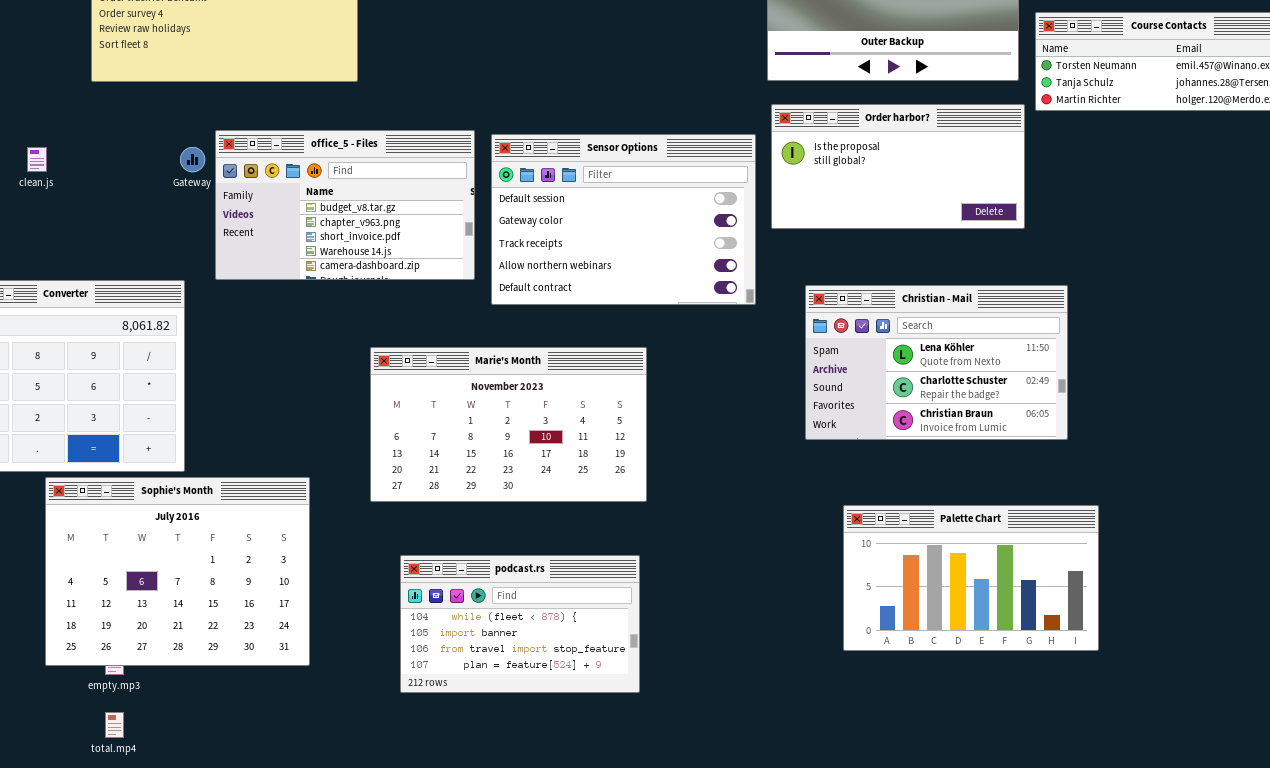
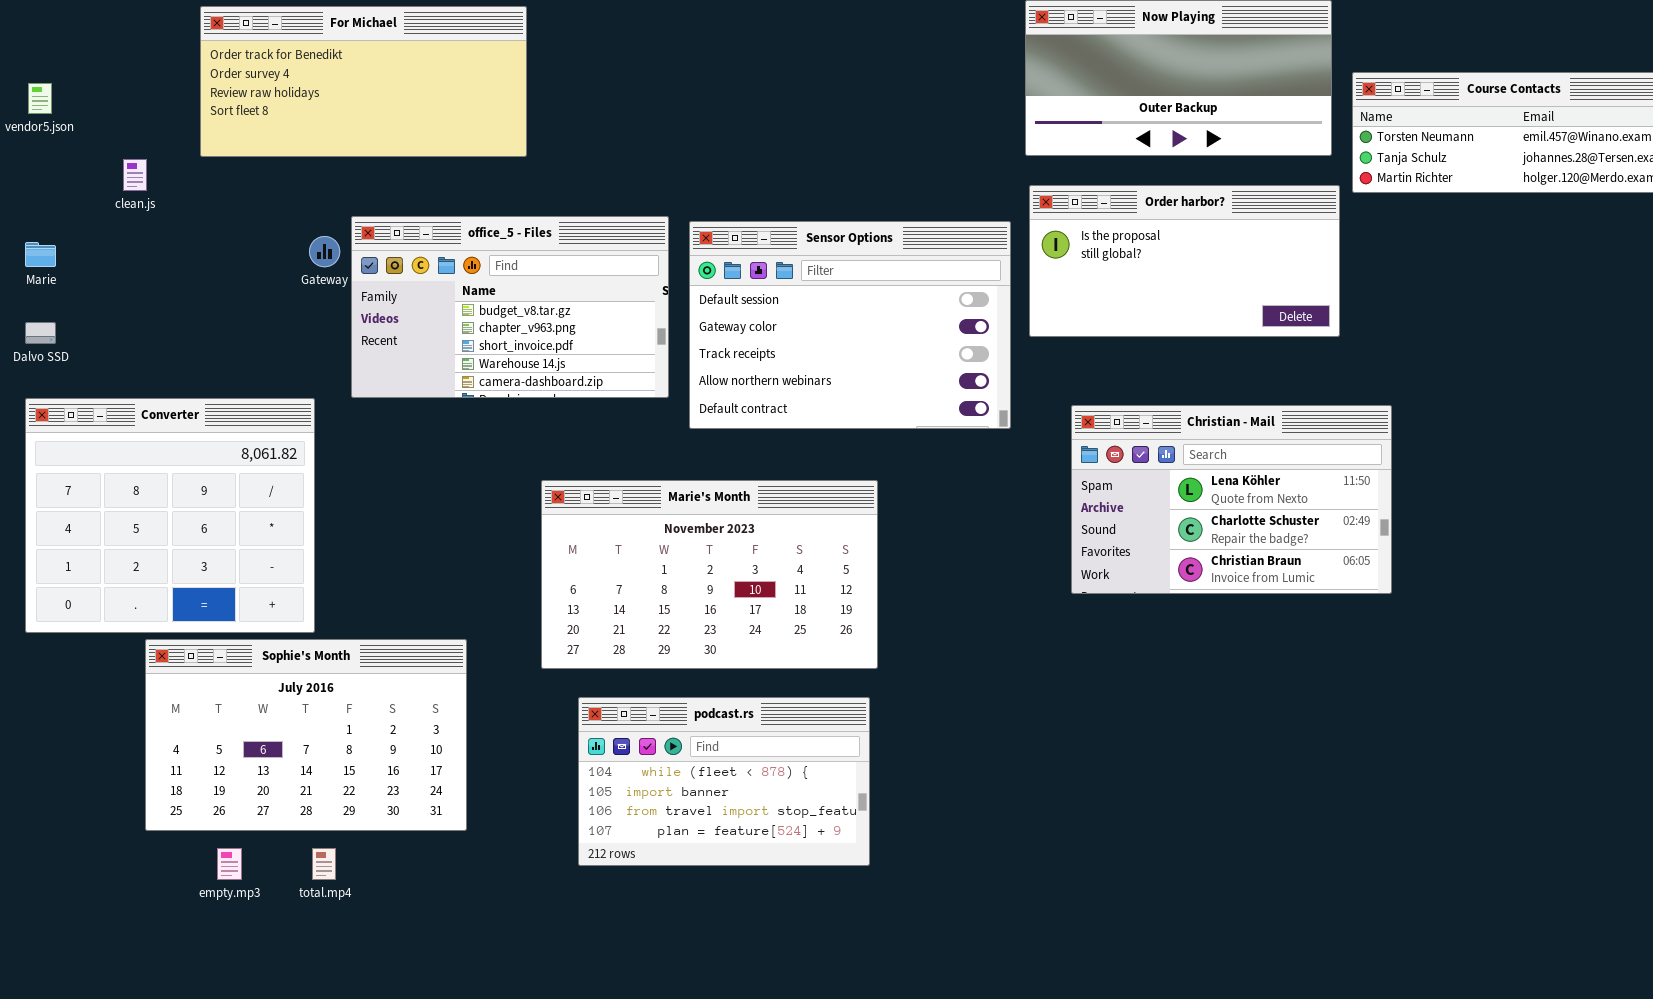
clean.js: [27,147,47,172] -> [123,159,147,191], moved
Sophie's Month: [45,477,310,666] -> [145,639,467,831], resized
Palette Chart: [843,505,1099,651] -> none, closed
podcast.rs: [400,555,640,693] -> [578,697,870,866], moved
total.mp4: [105,712,124,738] -> [312,848,336,880], moved

